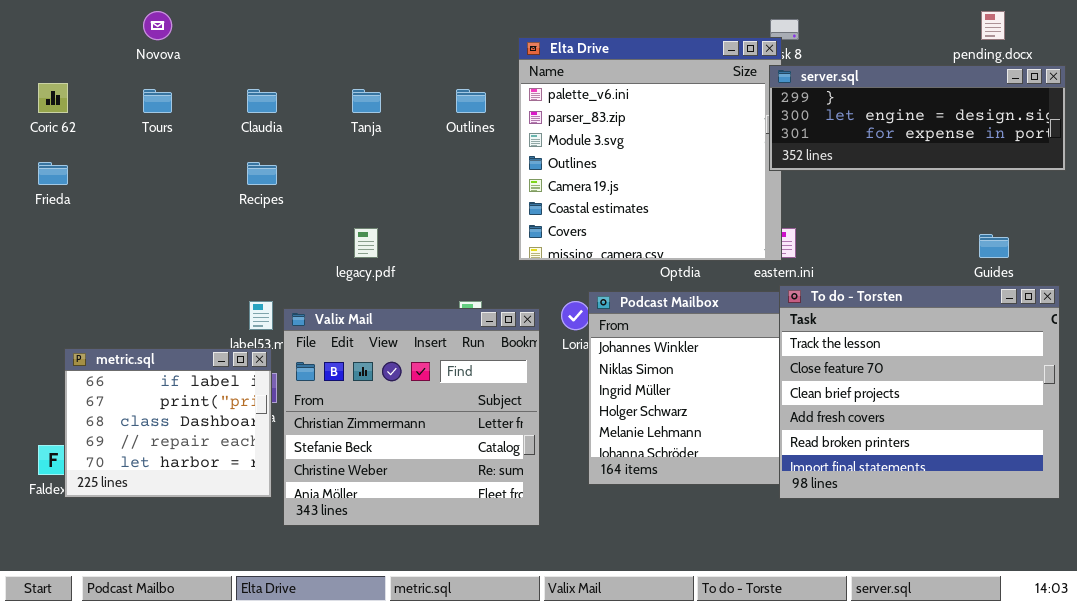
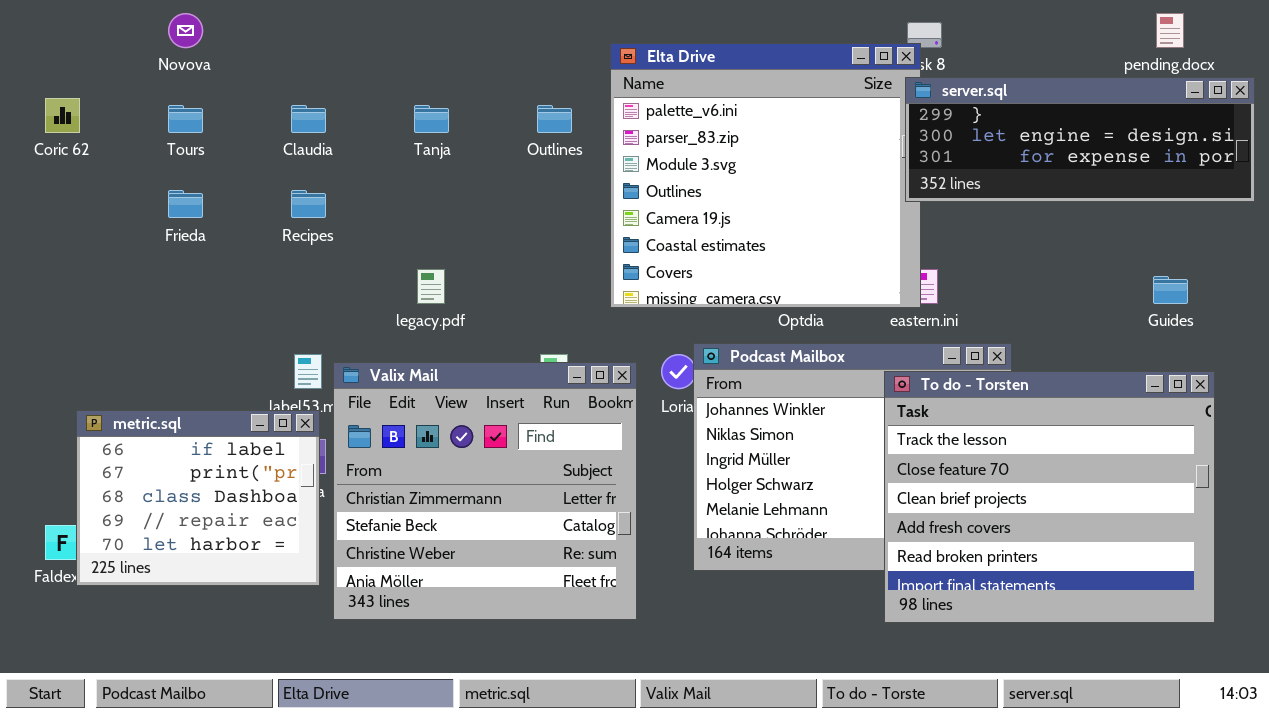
Frieda: [38,162,68,185] -> [168,190,203,218], moved
To do - Torsten: [779,285,1060,499] -> [884,371,1215,623], moved

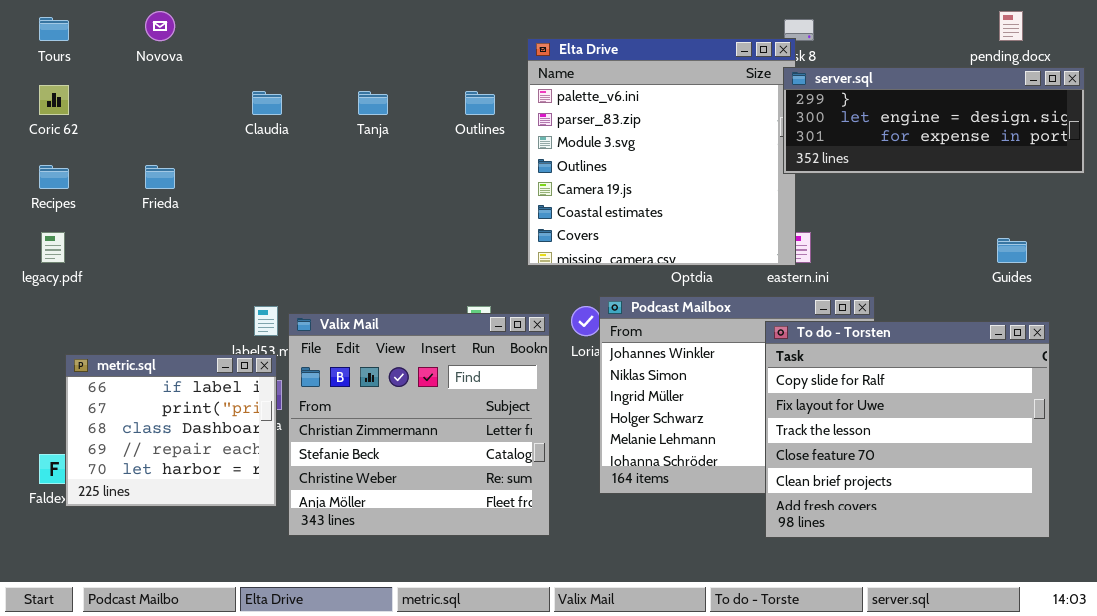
Tours: [168,105,203,133] -> [39,17,69,41], moved
Recipes: [291,190,326,218] -> [39,165,69,189], moved
legacy.pdf: [417,269,445,304] -> [41,232,65,263], moved
To do - Torsten: [884,371,1215,623] -> [765,321,1050,538], scrolled up 2 rows

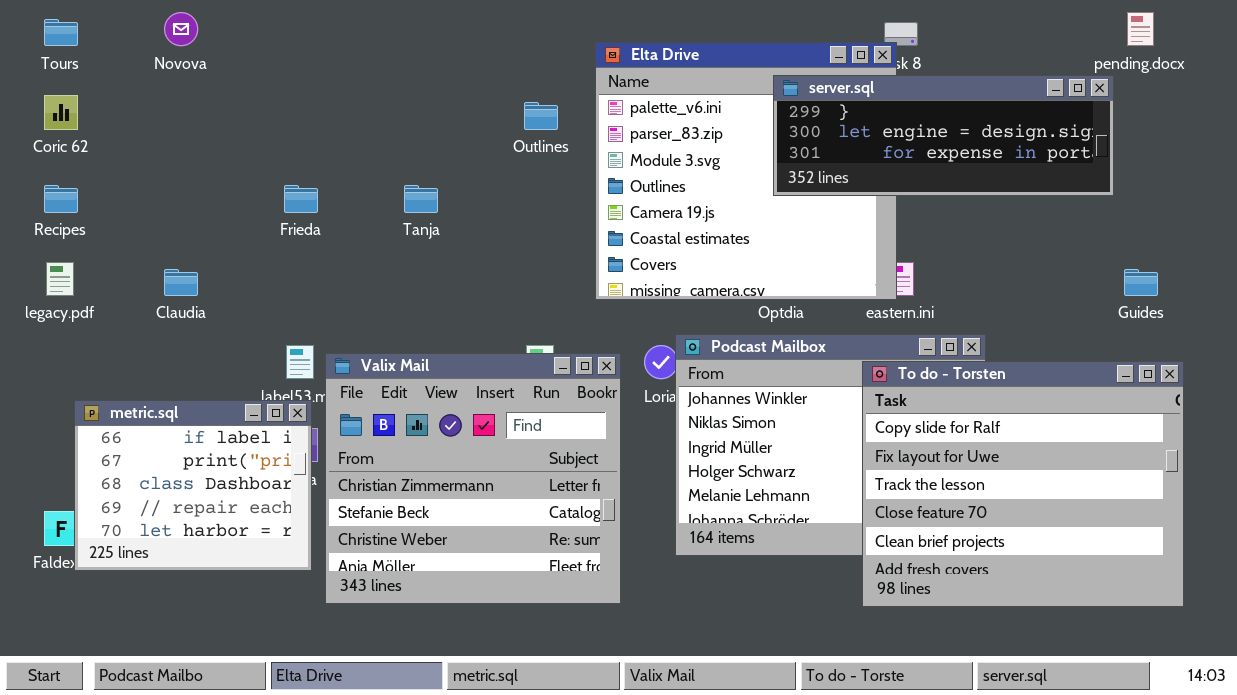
server.sql: [783,67,1085,174] -> [773,75,1114,196], moved
Claudia: [252,91,282,115] -> [164,269,198,296], moved
Tanja: [358,91,388,115] -> [404,185,438,213], moved
Frieda: [145,165,175,189] -> [284,185,318,213], moved

